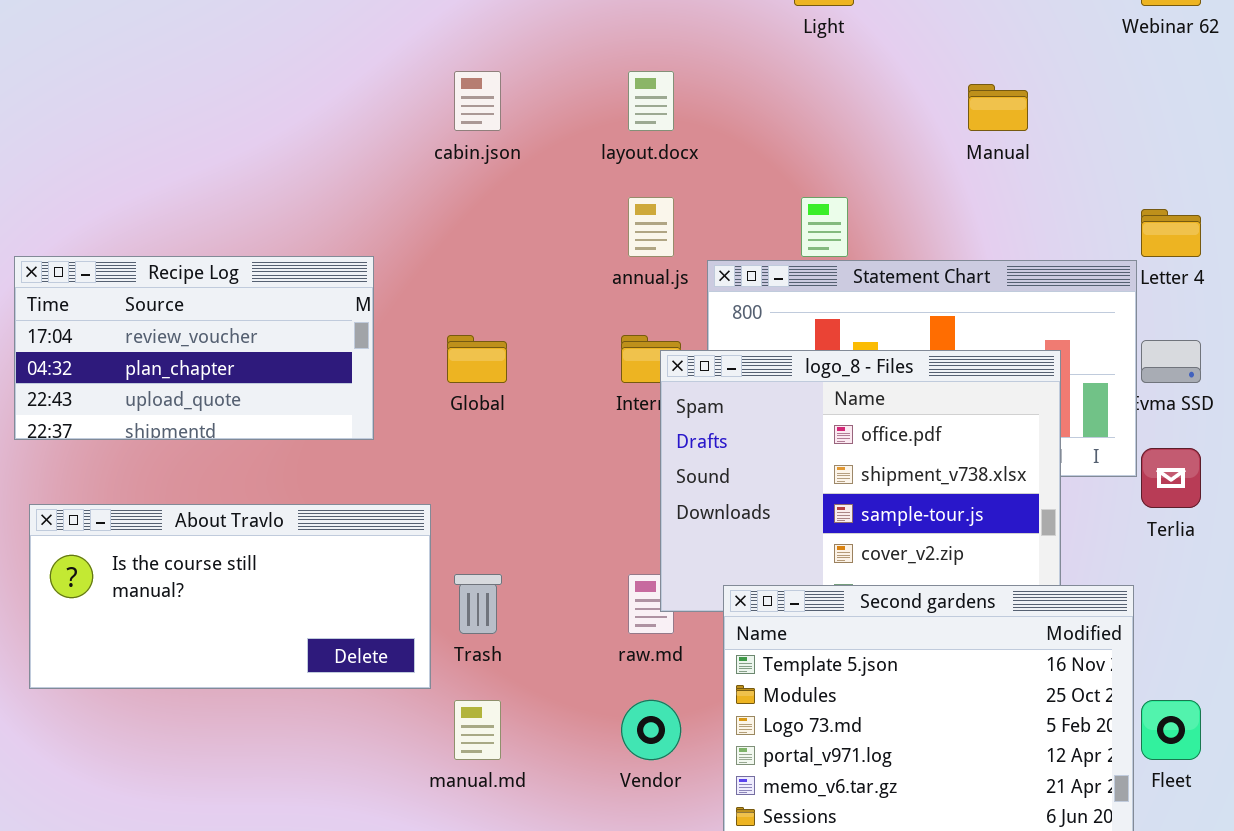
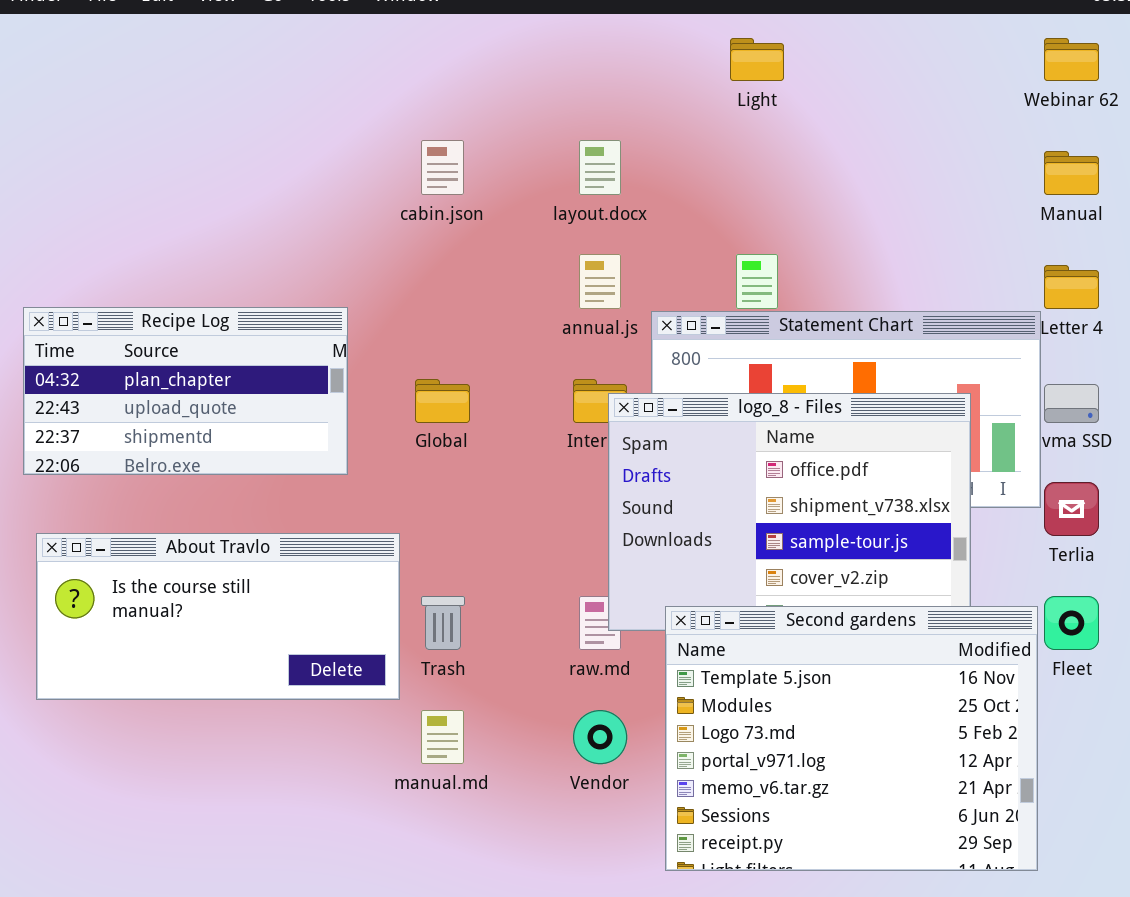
Manual: [968,84,1028,131] -> [1044,151,1099,195], moved
Recipe Log: [14,256,374,440] -> [23,307,348,475], scrolled down 1 row
Fleet: [1141,700,1201,760] -> [1044,596,1099,650], moved

